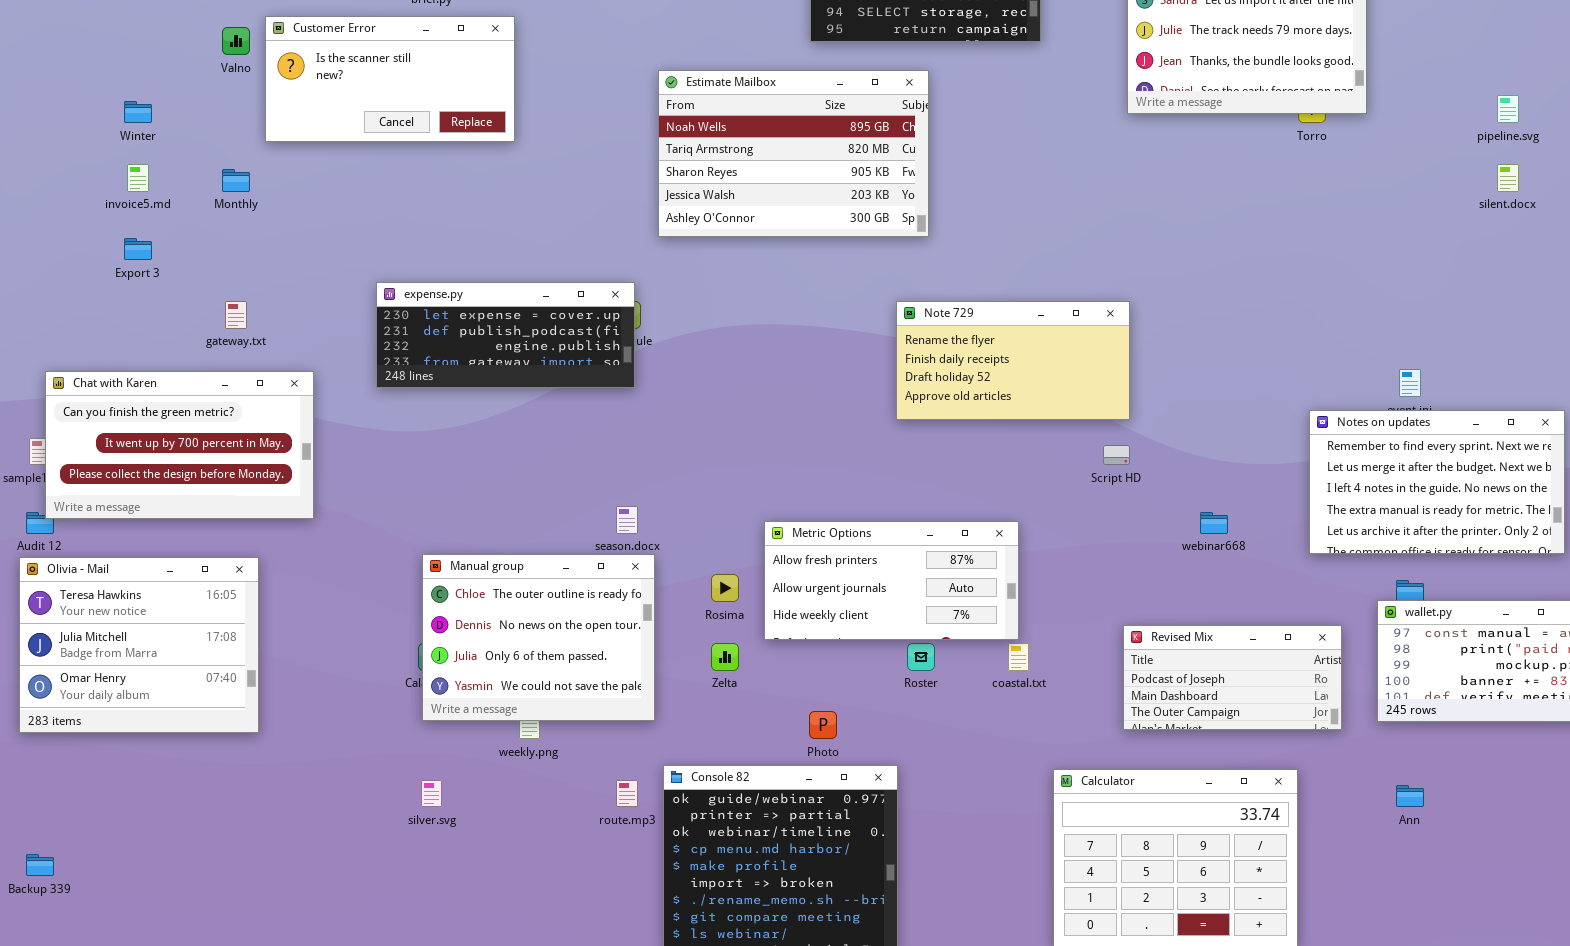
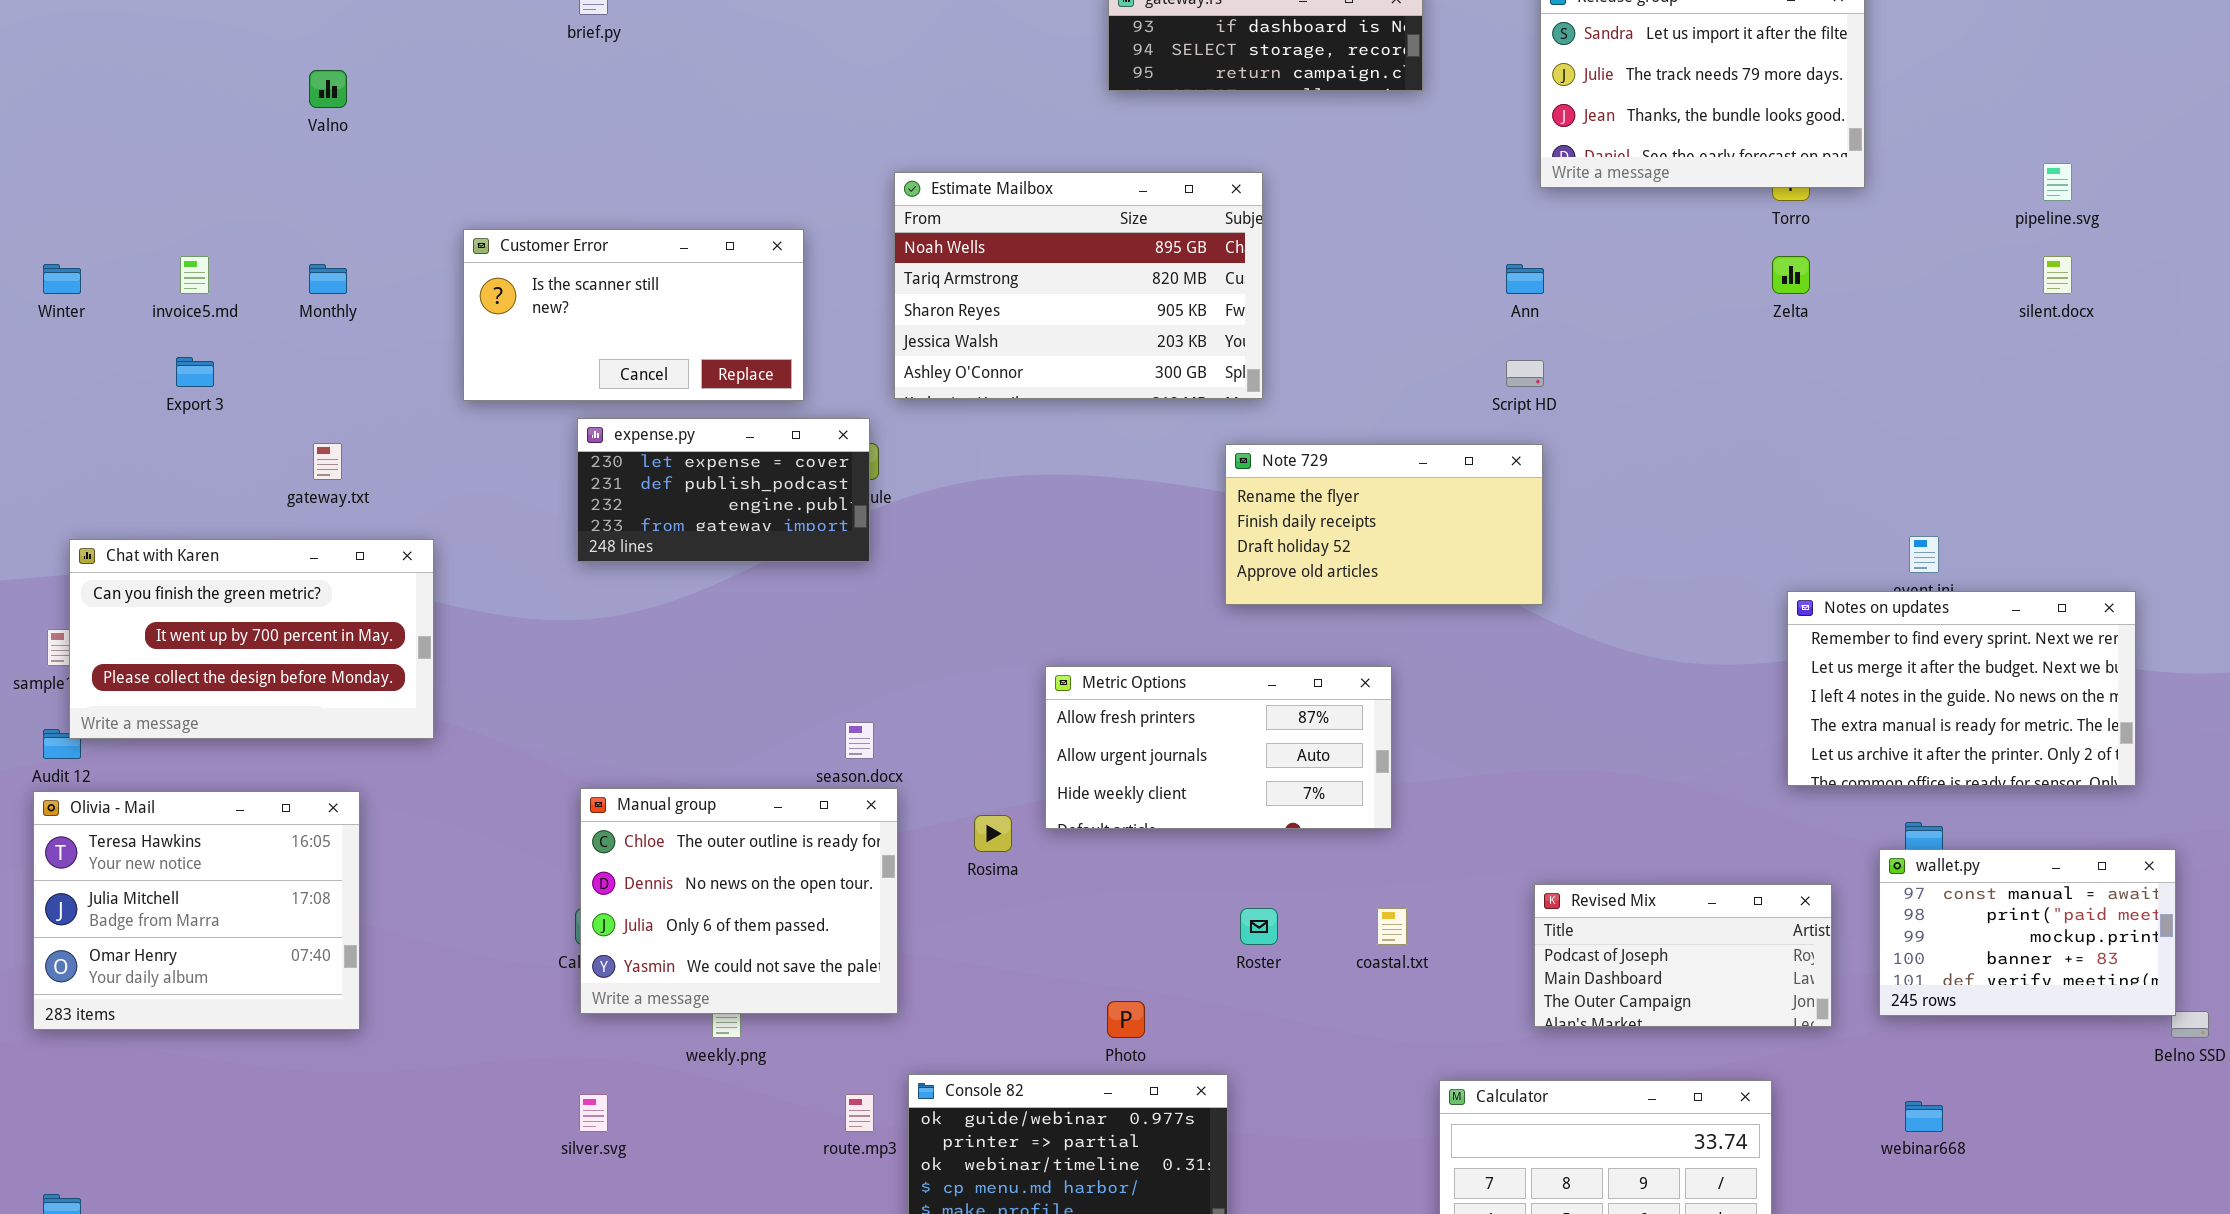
Customer Error: [265,16,515,142] -> [463,229,804,401], moved
Estimate Mailbox: [658,70,929,237] -> [894,172,1263,399], moved
Winter: [124,101,152,123] -> [43,264,81,294], moved
expense.py: [376,282,635,388] -> [577,418,870,562], resized
Script HD: [1103,445,1130,465] -> [1506,360,1544,387], moved
webinar668: [1200,512,1228,534] -> [1905,1101,1943,1132], moved
Metric Options: [764,521,1019,640] -> [1045,666,1392,829], moved
Zelta: [711,643,739,671] -> [1772,256,1810,294], moved
Ann: [1396,785,1424,807] -> [1506,264,1544,294], moved

